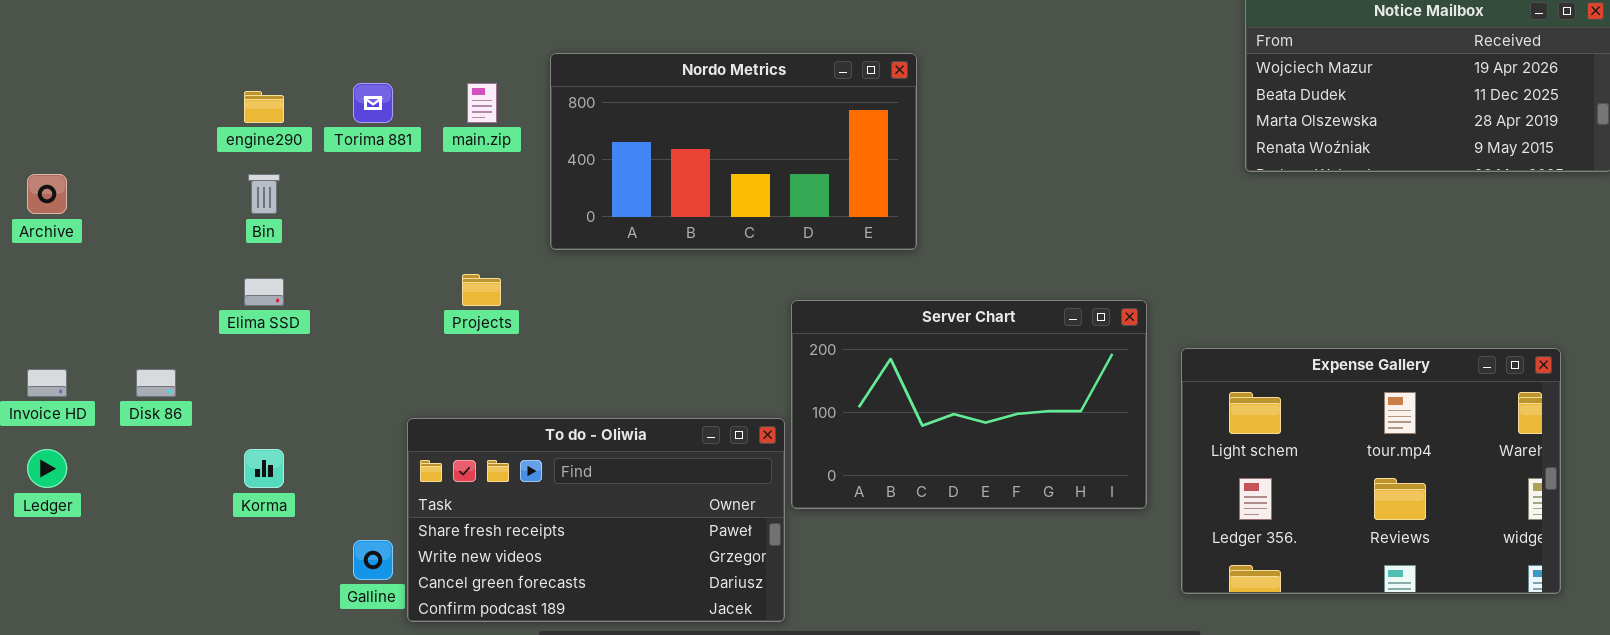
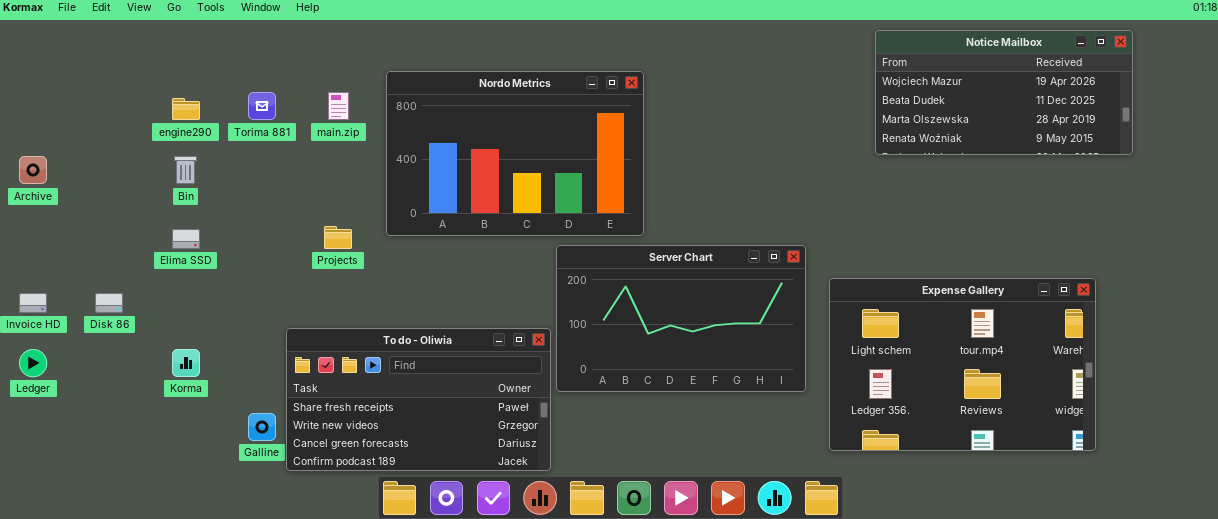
Nordo Metrics: [550,53,917,250] -> [386,71,644,236], resized

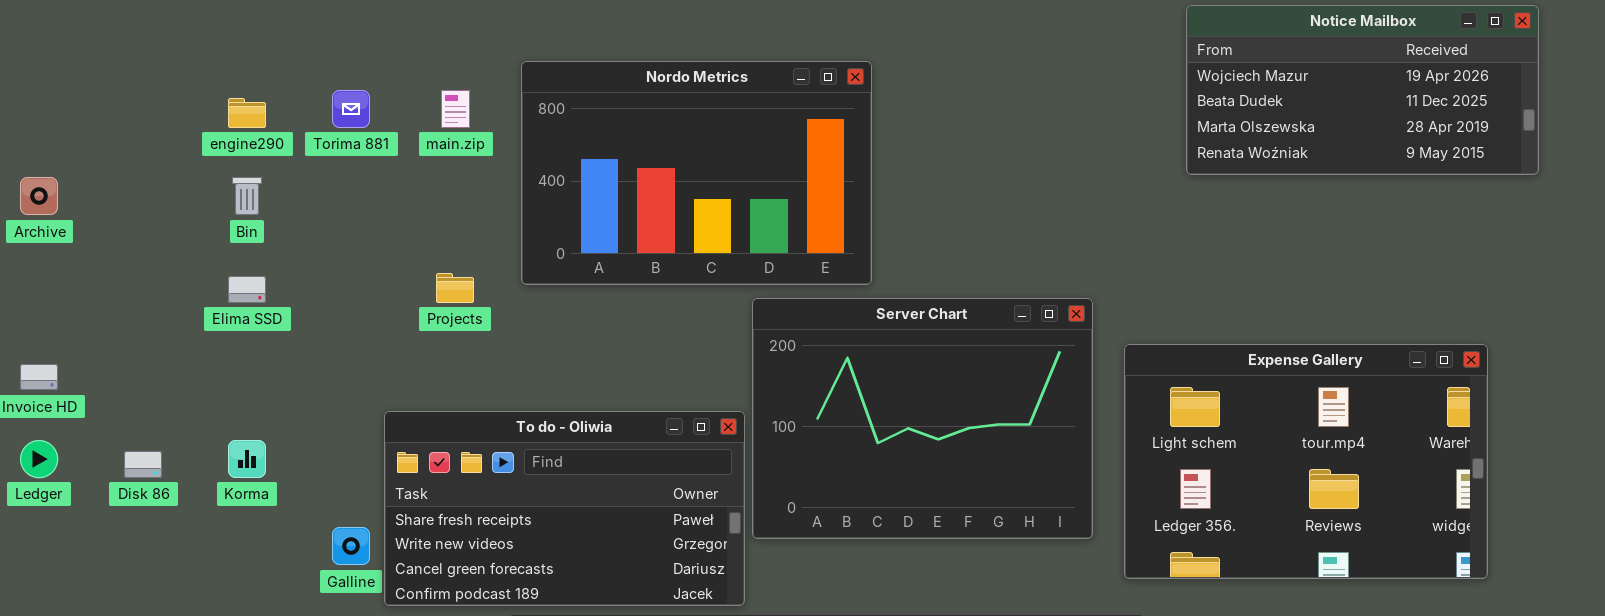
Server Chart: [556,245,806,392] -> [752,298,1093,539], resized
Disk 86: [95,293,123,313] -> [124,451,162,478], moved

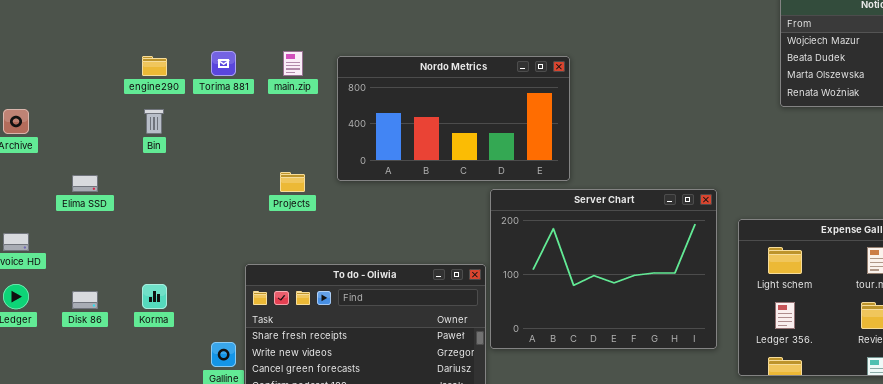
Nordo Metrics: [521,61,872,285] -> [337,56,570,181], resized
Elima SSD: [228,276,266,303] -> [72,175,98,192], moved

